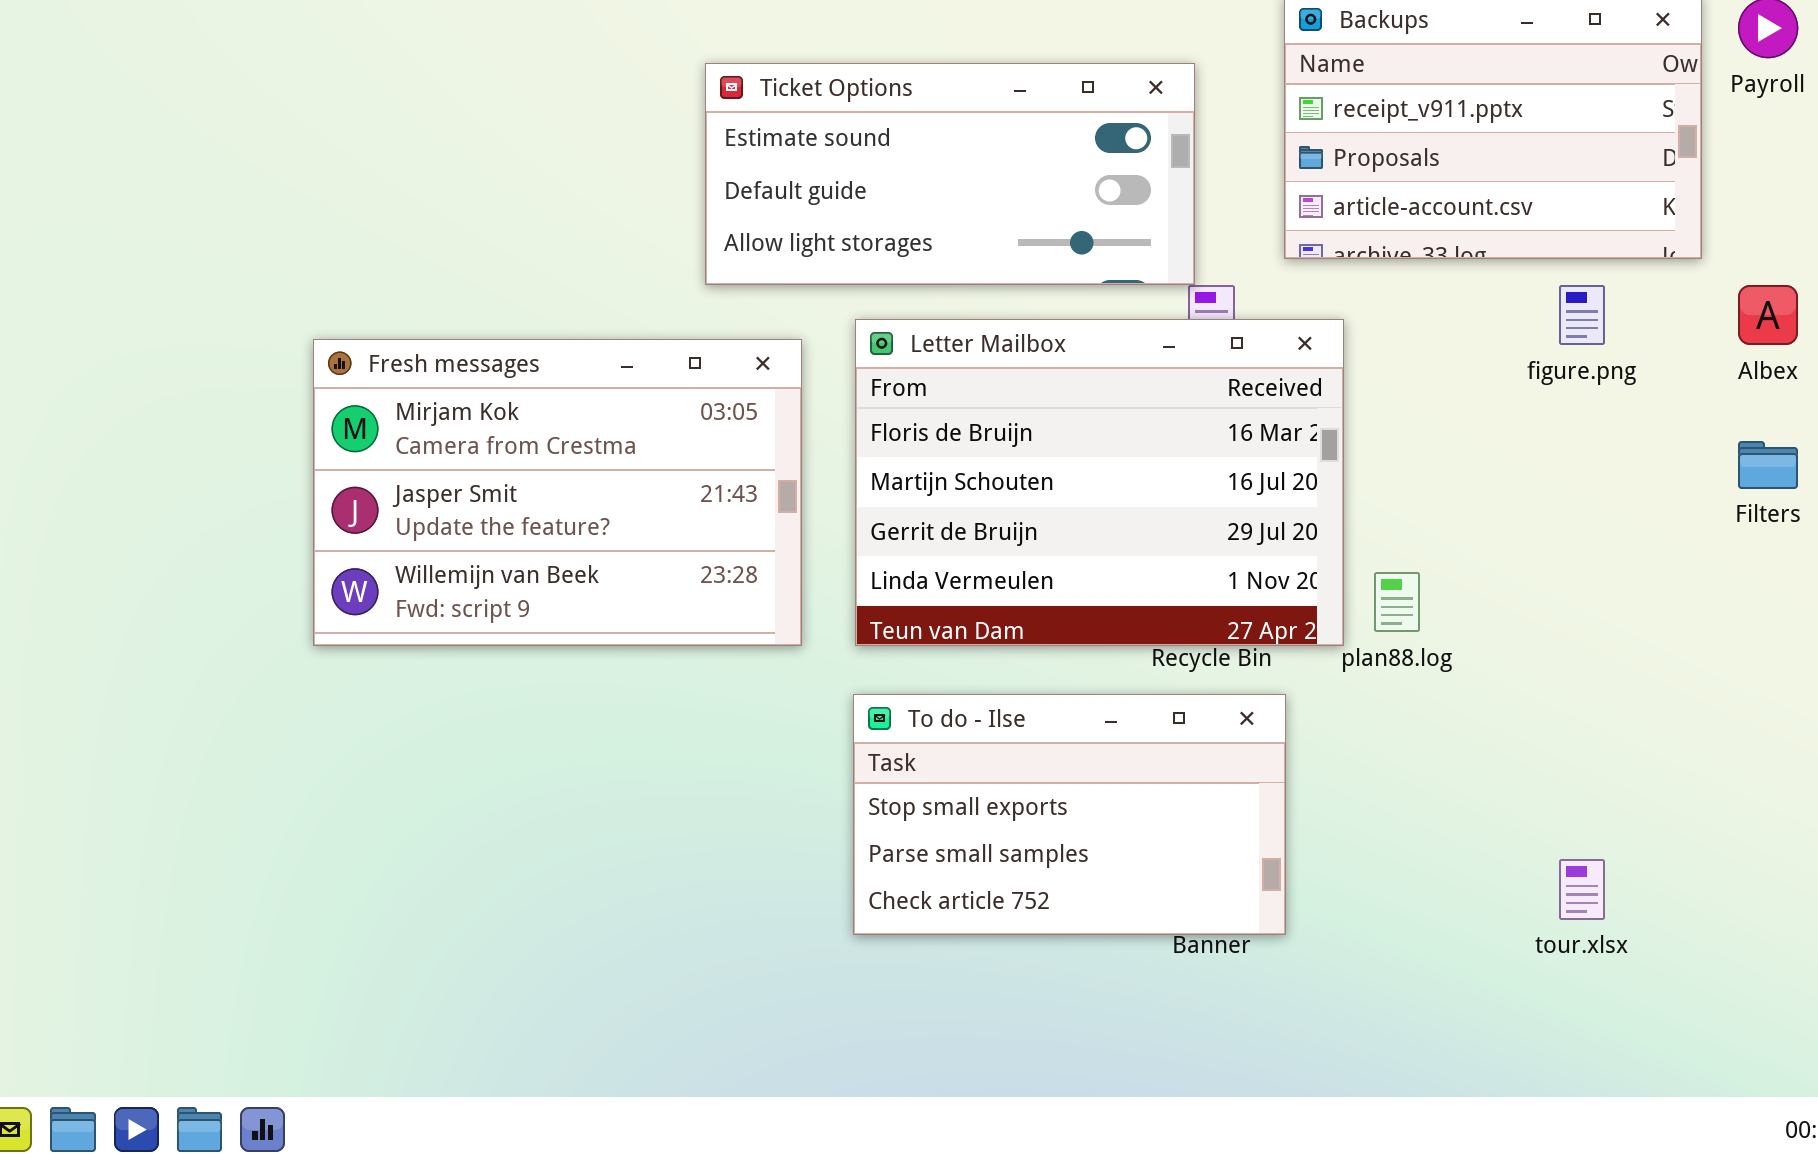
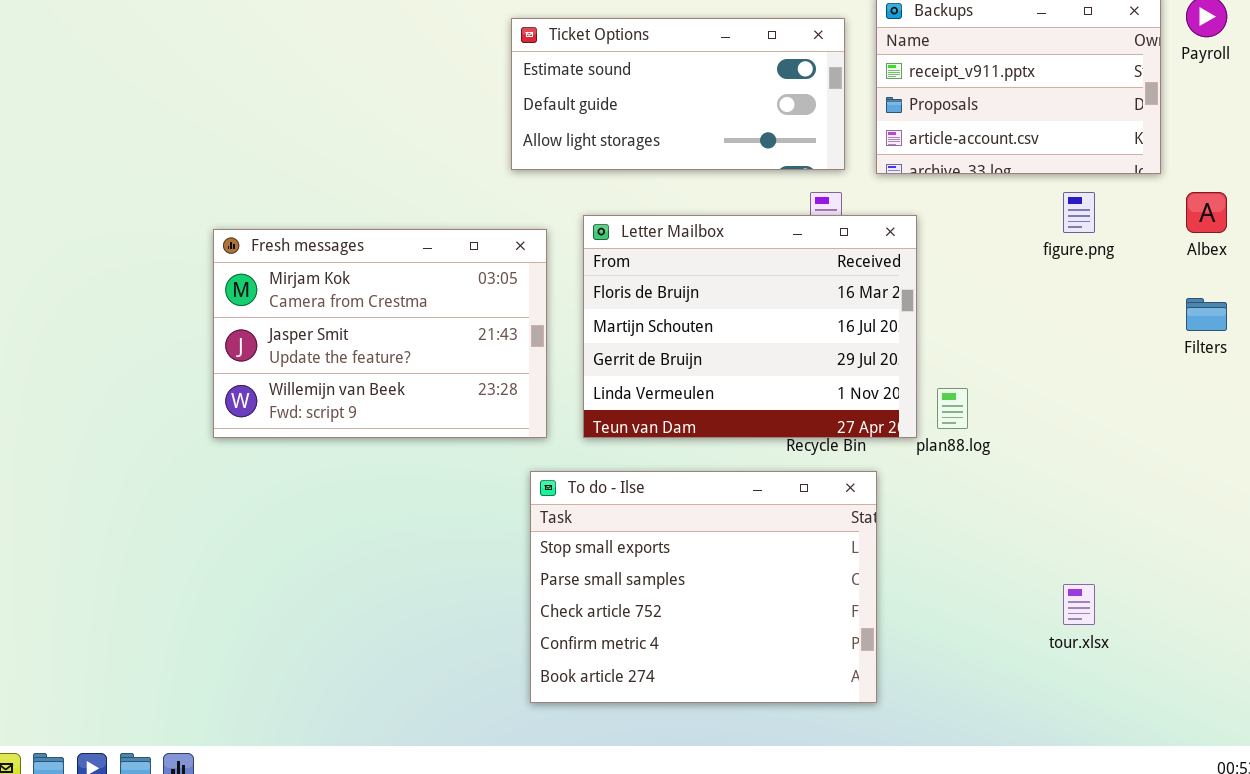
Ticket Options: [705,63,1195,285] -> [511,18,845,170], moved
To do - Ilse: [853,694,1286,935] -> [530,471,877,703], resized

